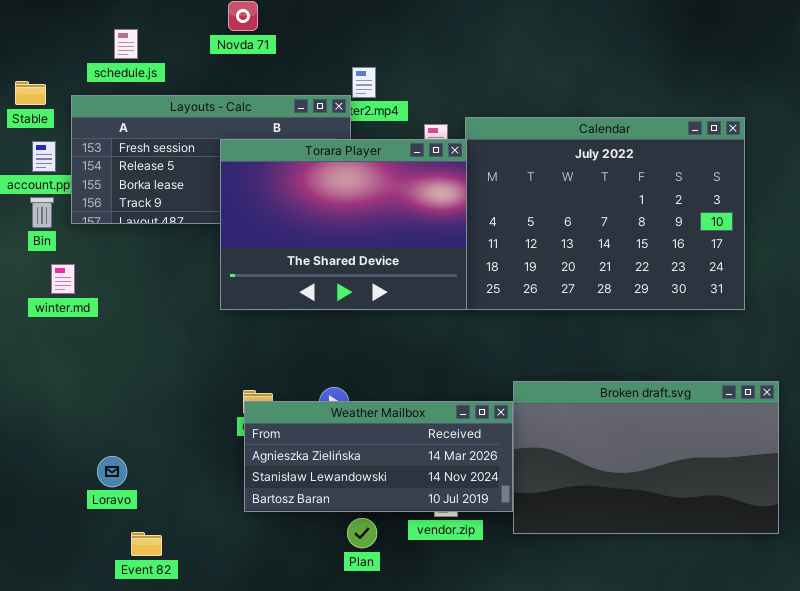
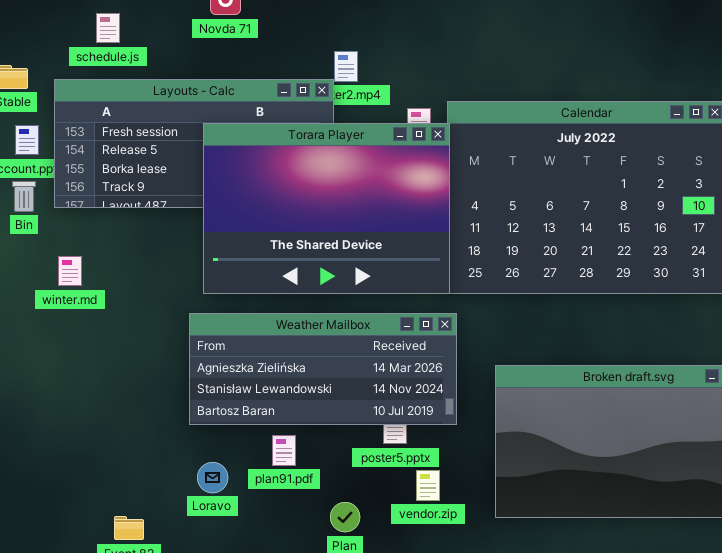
winter.md: [51,264,75,294] -> [58,256,82,286], moved
Weather Mailbox: [244,401,513,512] -> [189,313,457,425], moved
Loravo: [97,456,127,487] -> [197,462,228,493], moved

